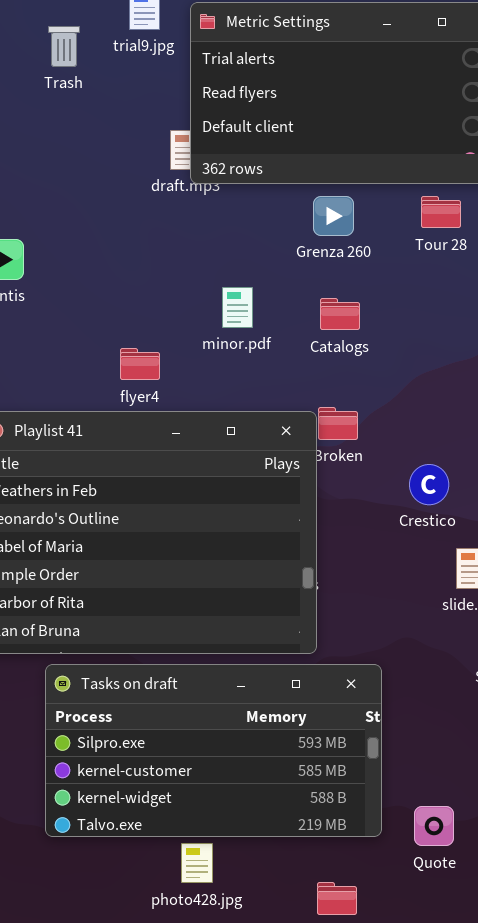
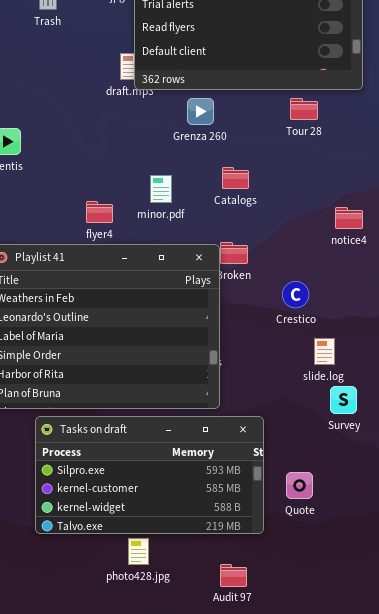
Grenza 260: [313,196,354,236] -> [187,98,214,125], moved
minor.pdf: [222,287,253,328] -> [150,175,172,203], moved
Quote: [414,806,454,846] -> [286,472,313,499], moved

